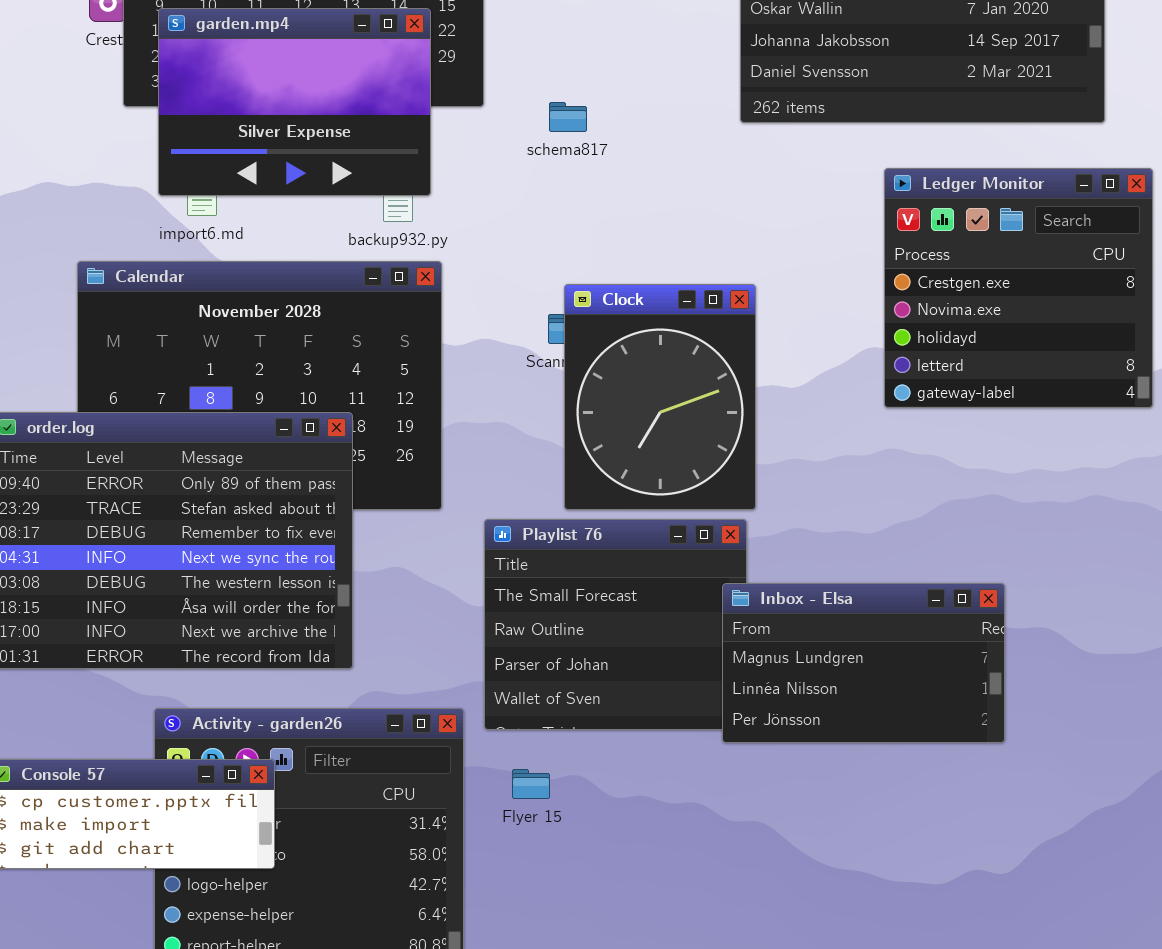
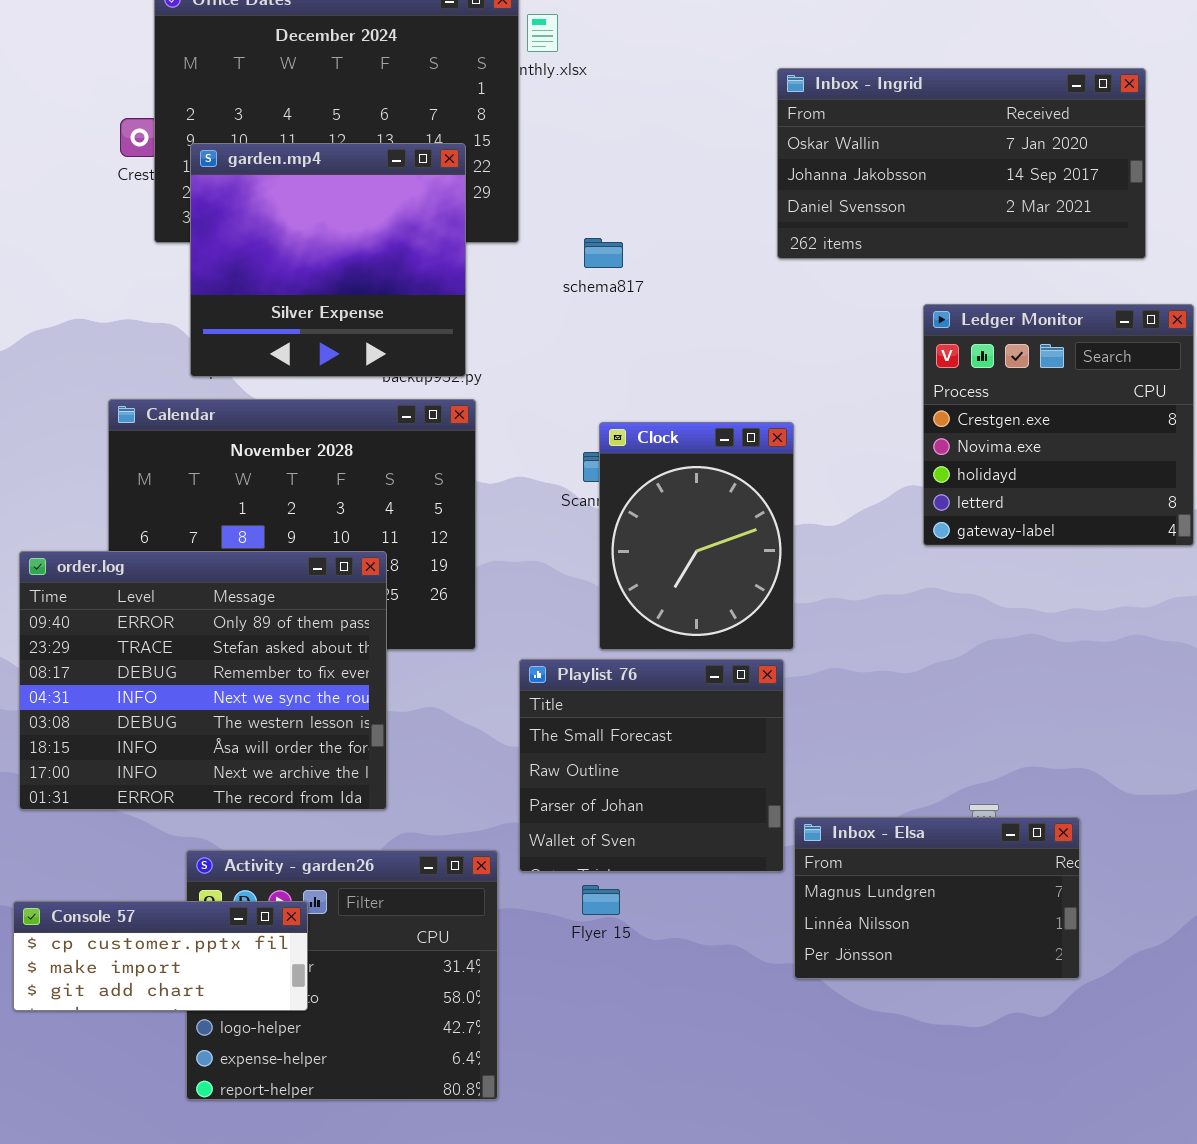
garden.mp4: [158,8,431,196] -> [190,143,466,377], resized
Inbox - Elsa: [722,583,1005,743] -> [794,817,1080,979], moved
Flyer 15: [512,769,550,799] -> [582,885,620,915], moved

